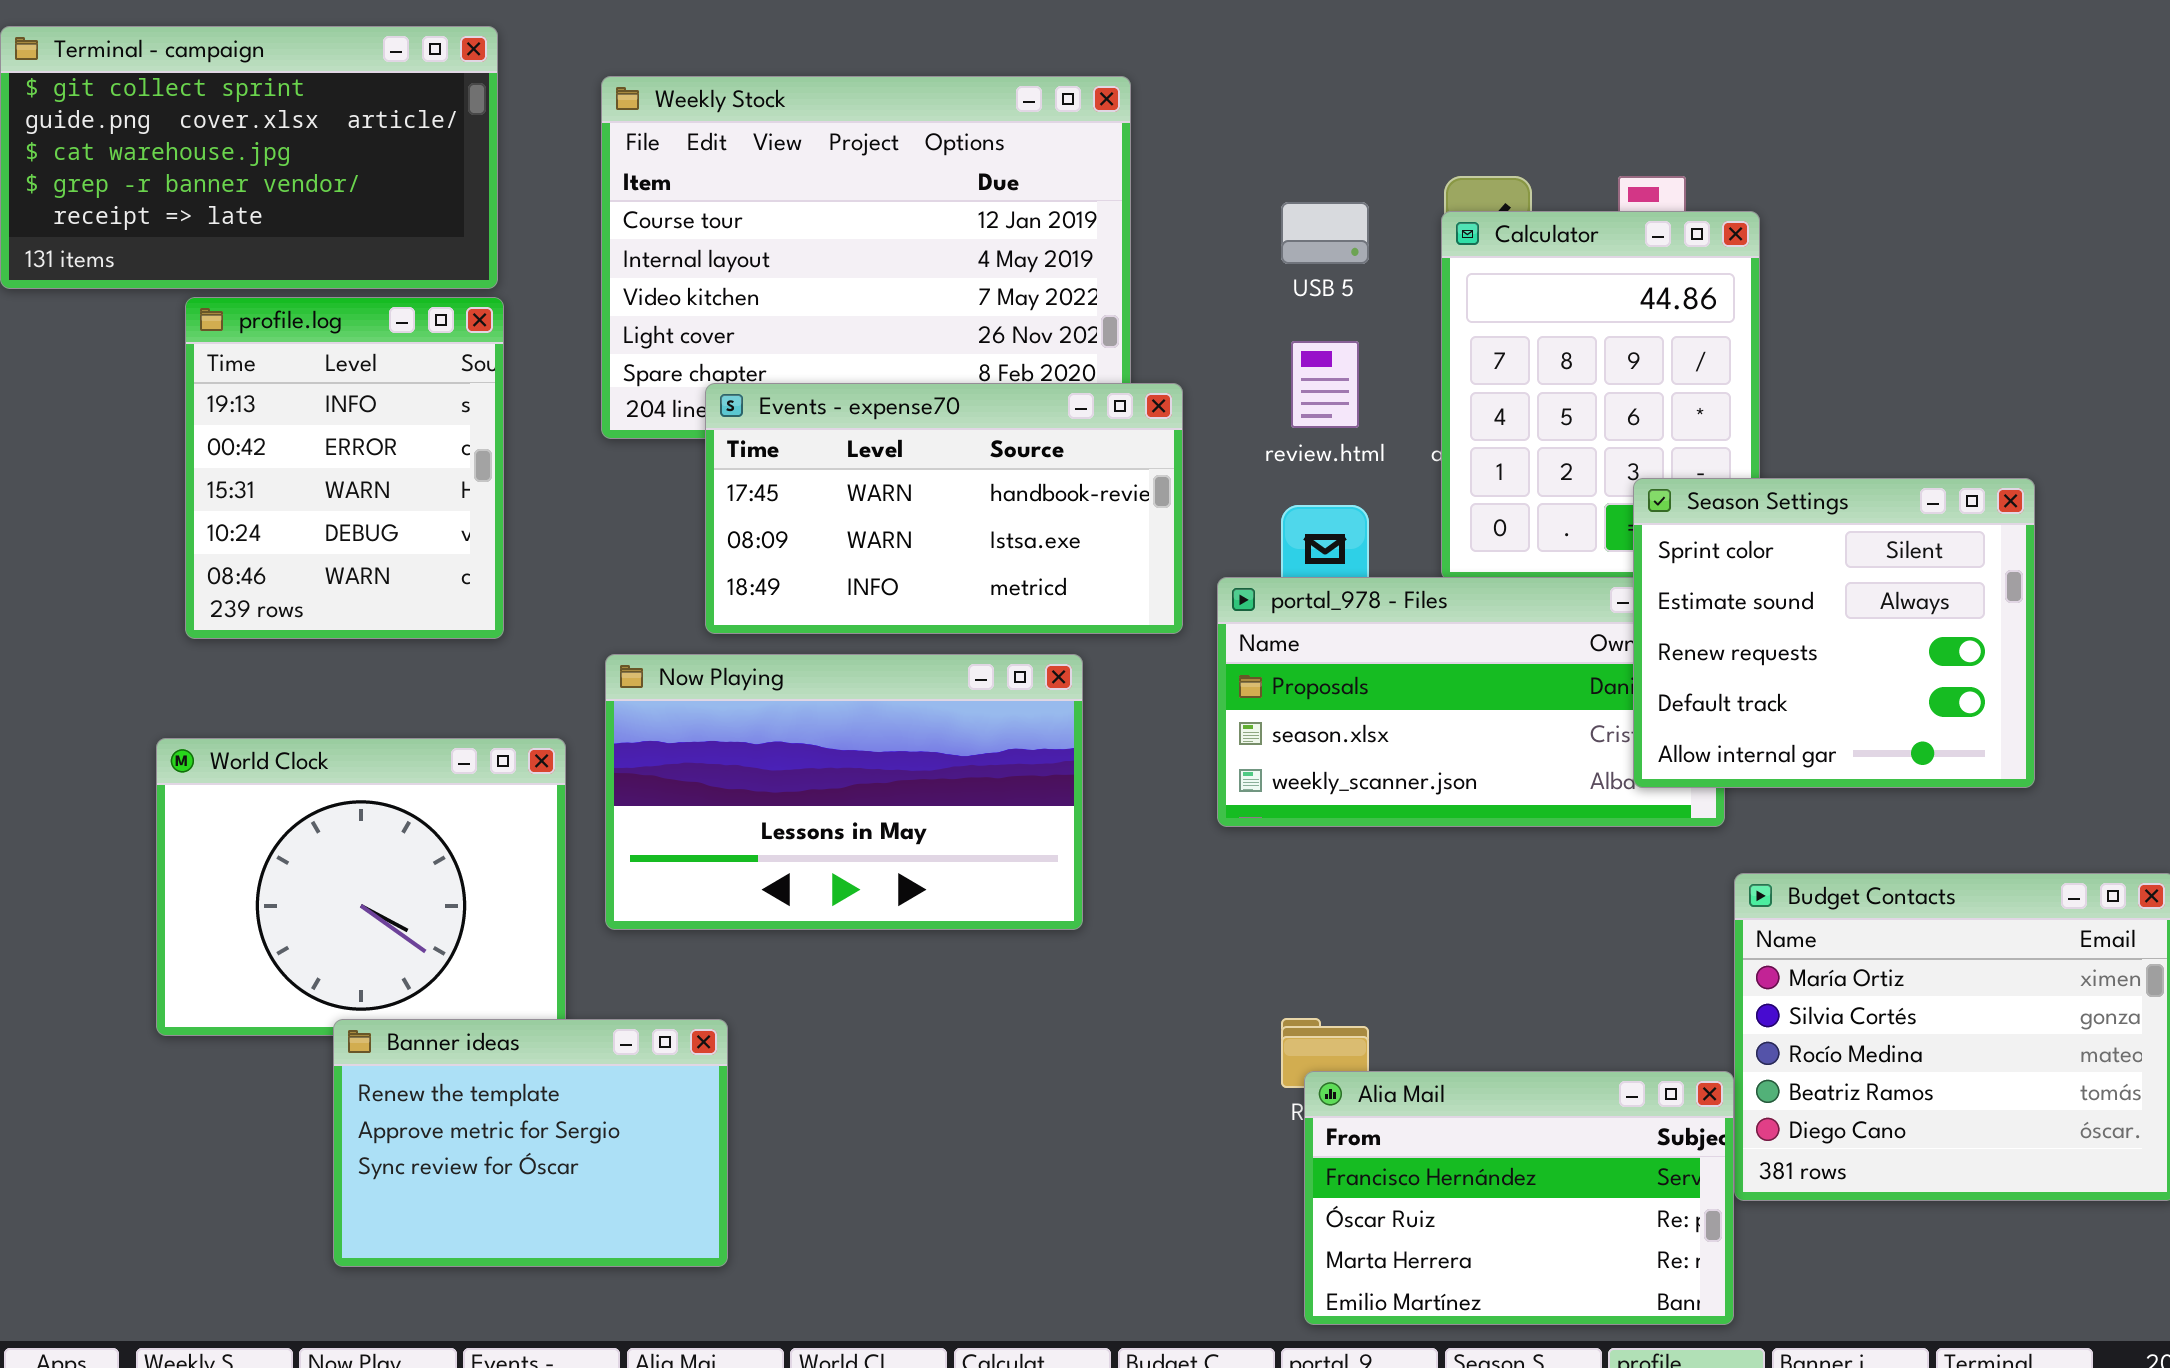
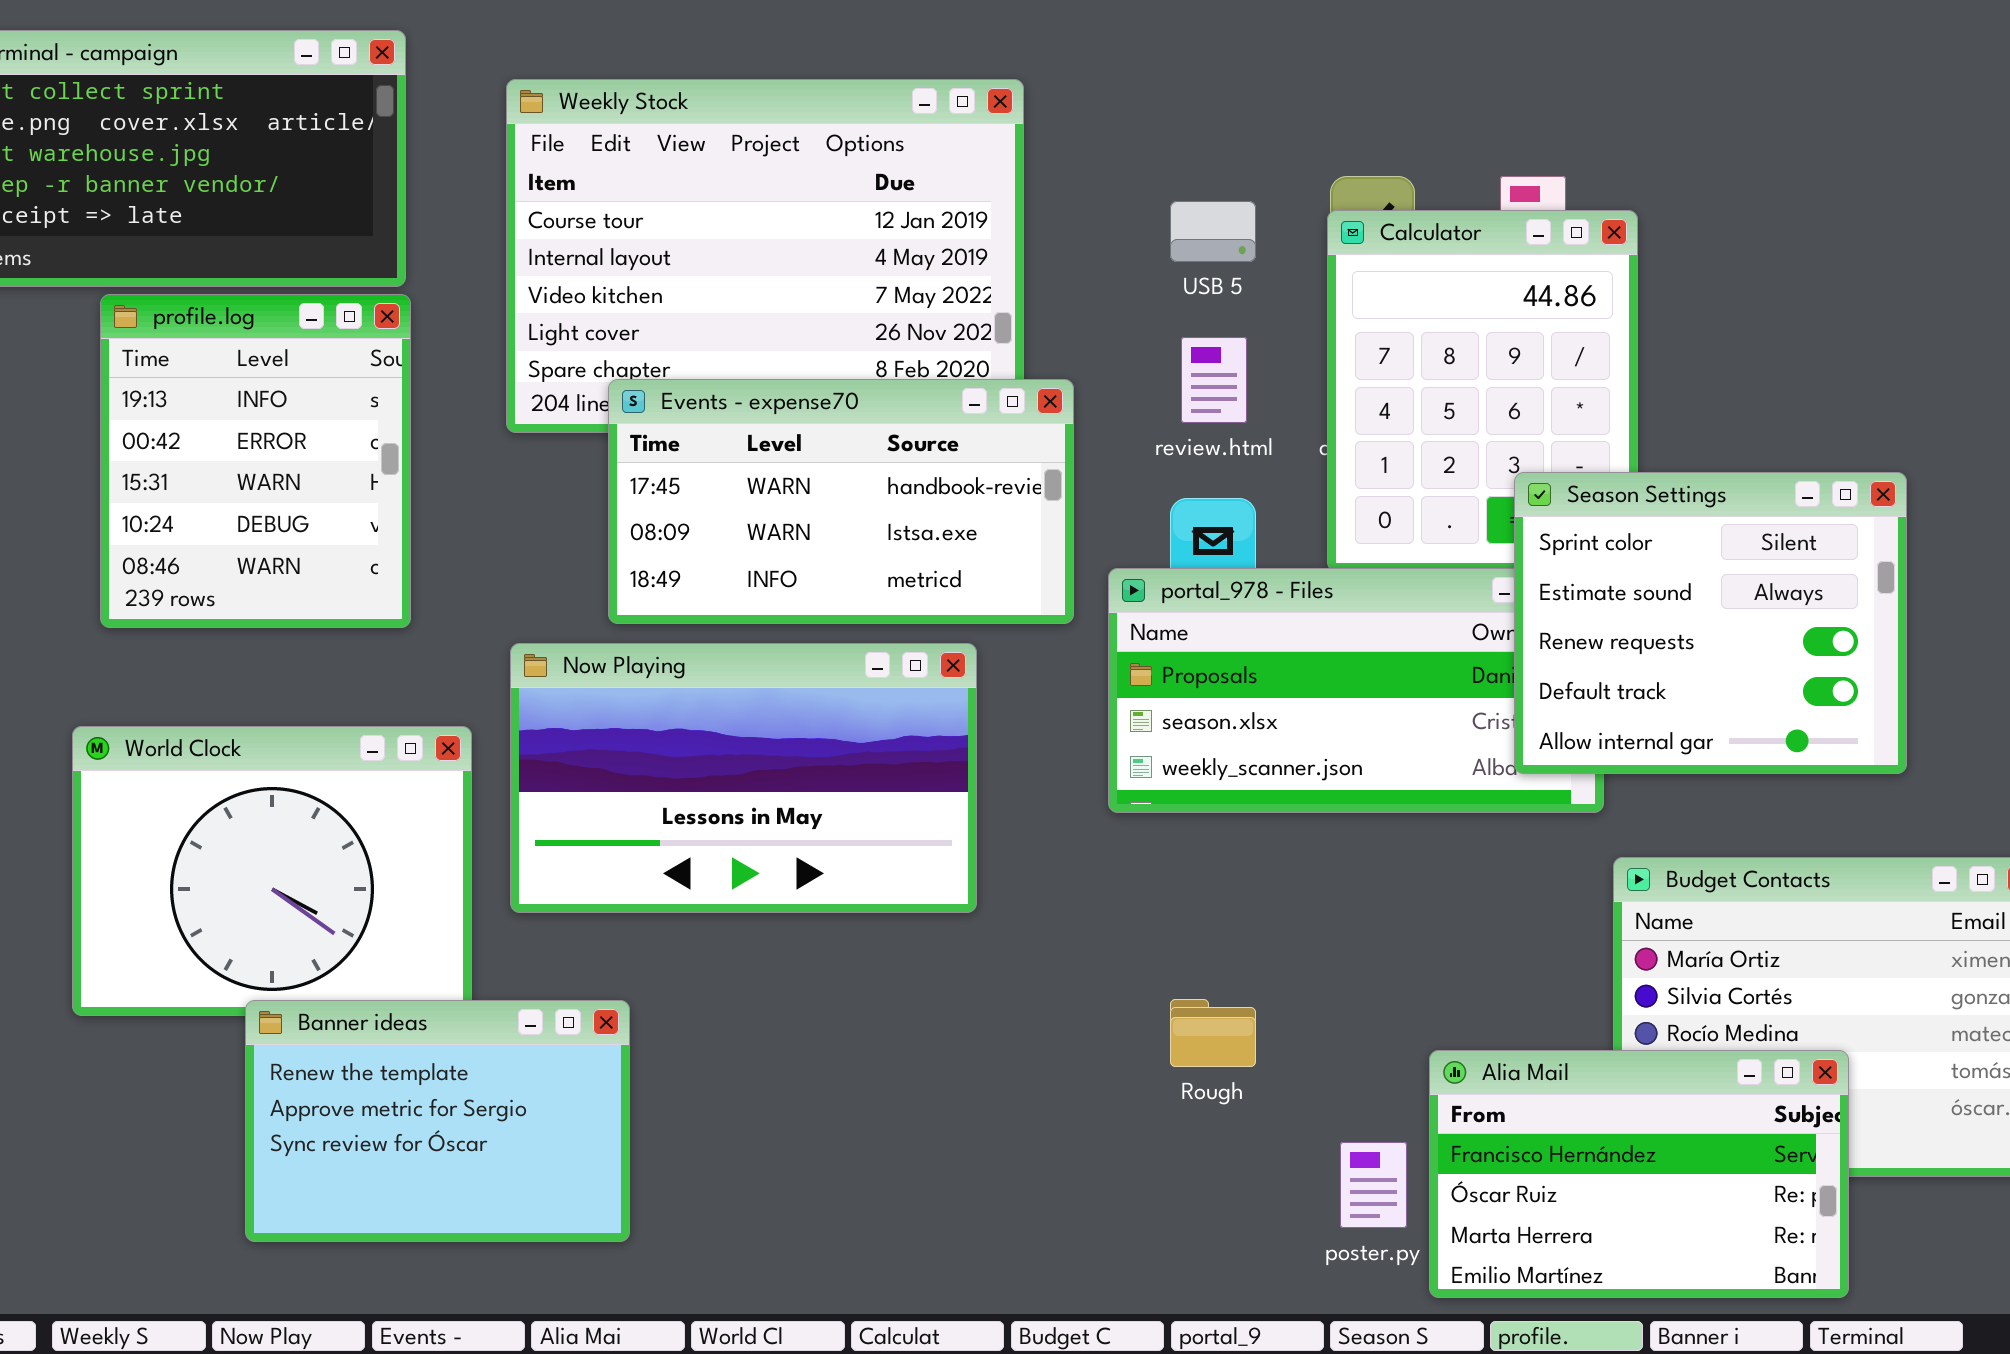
Alia Mail: [1304,1071,1734,1325] -> [1429,1050,1849,1298], moved

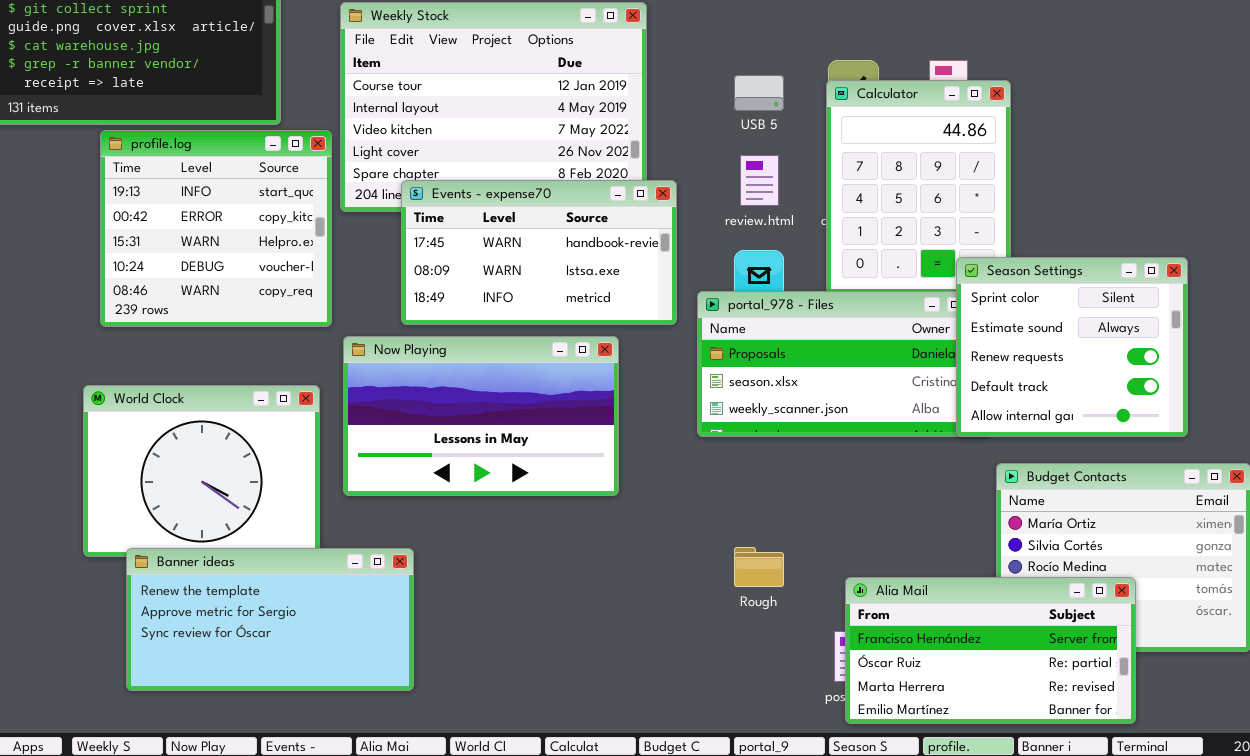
profile.log: [100,294,411,628] -> [100,130,332,327], resized
Season Settings: [1514,472,1907,774] -> [956,257,1188,437], moved
Banner ideas: [245,1000,630,1242] -> [126,548,414,691], resized
Alia Mail: [1429,1050,1849,1298] -> [845,577,1136,724], resized

